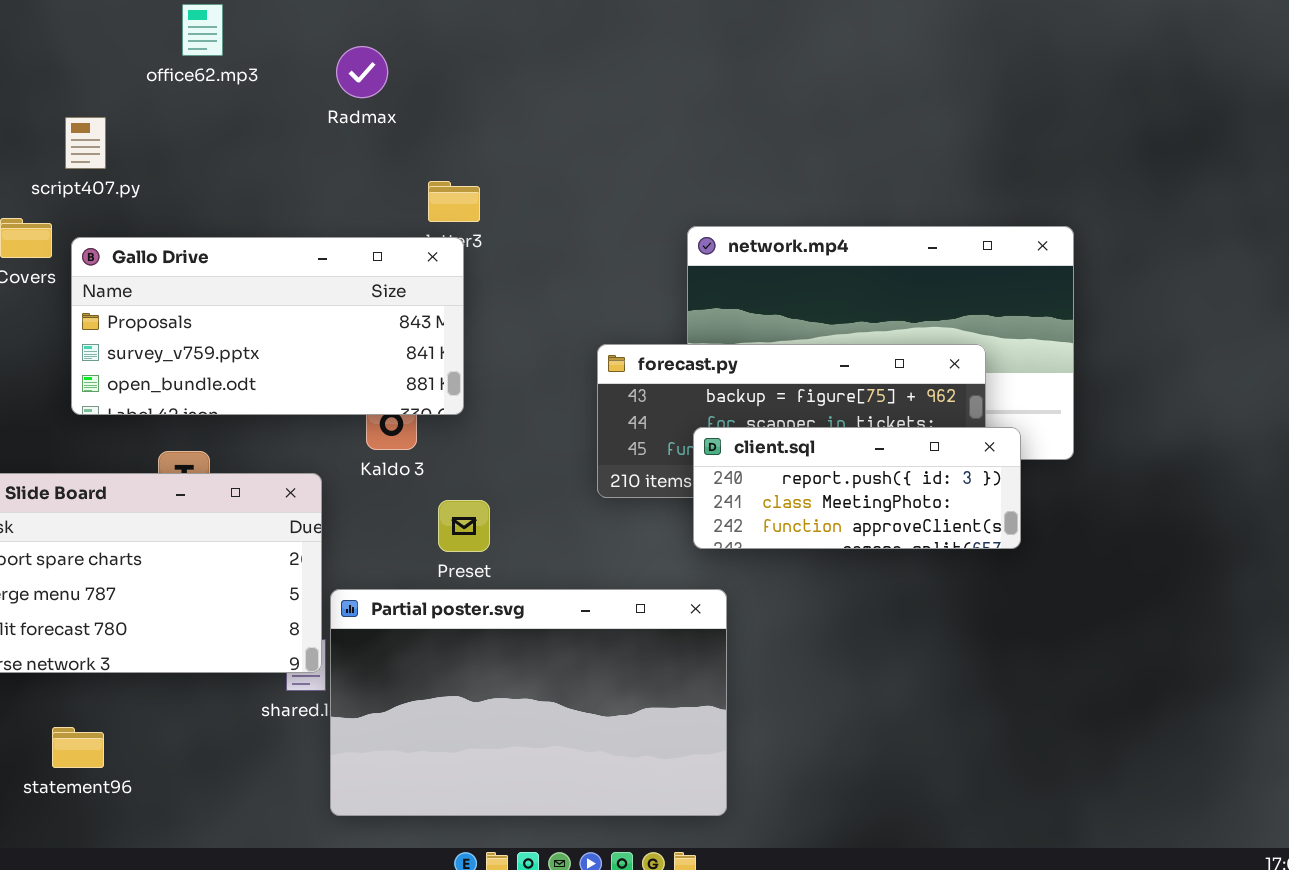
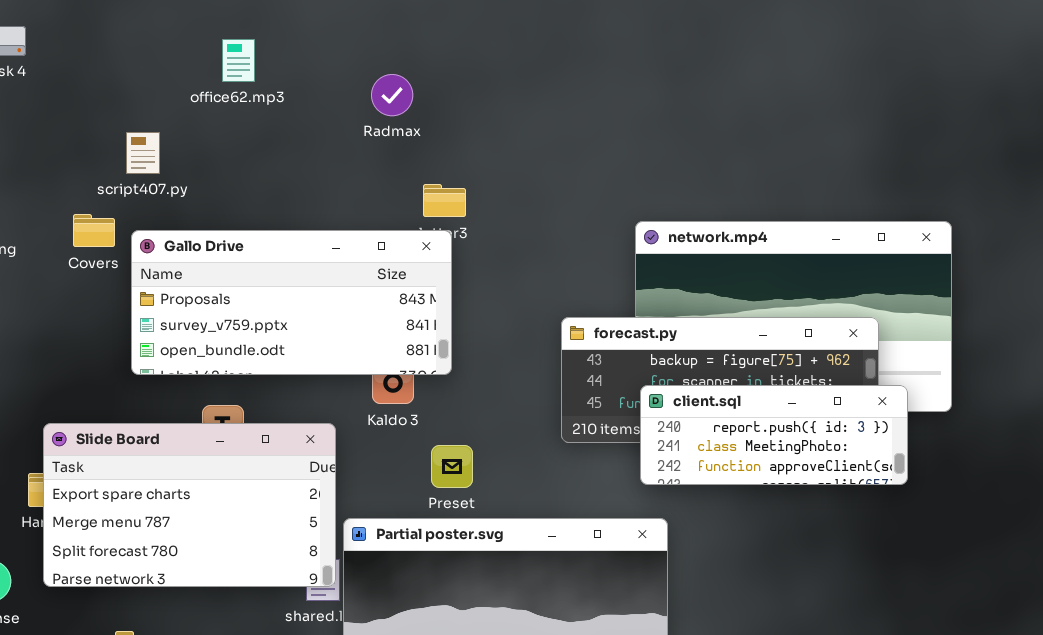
Radmax: [336,46,388,98] -> [371,74,413,116], moved

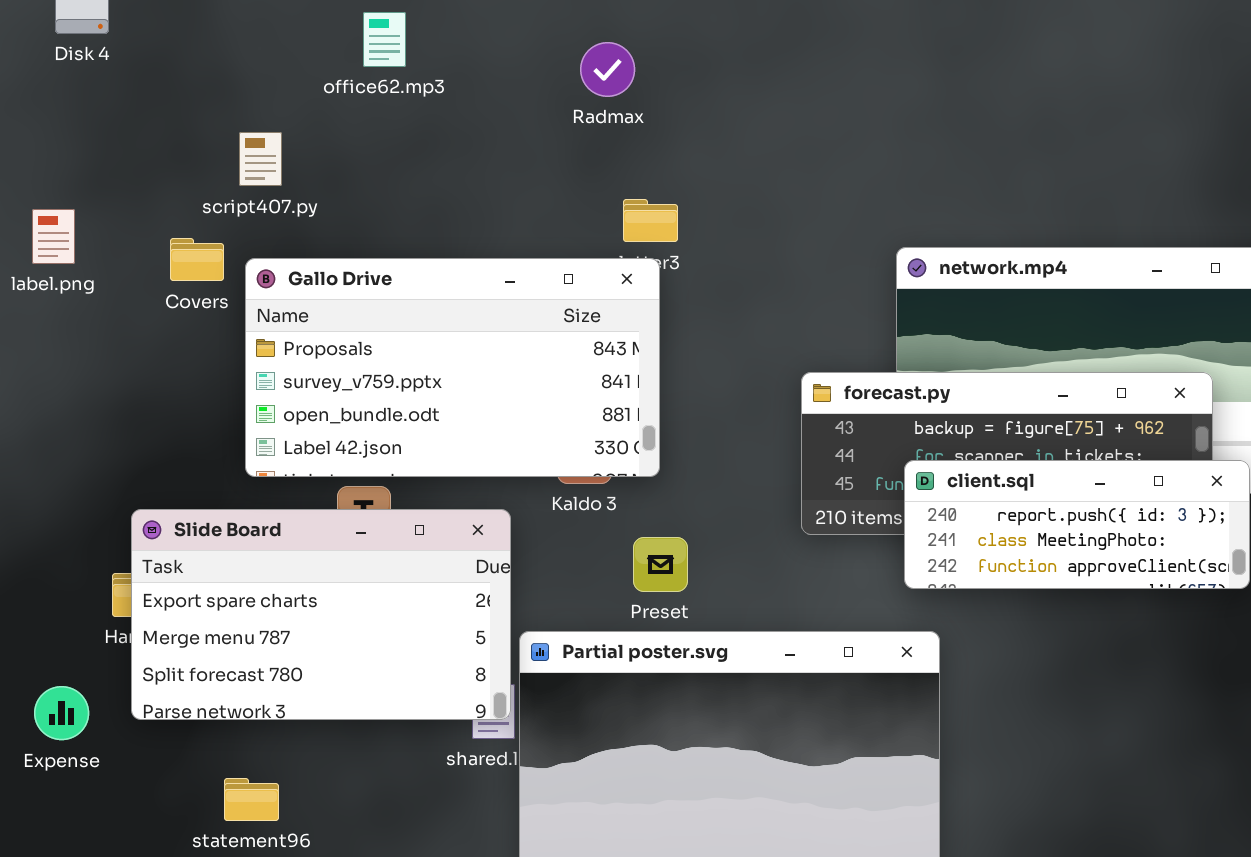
Radmax: [371,74,413,116] -> [580,42,635,97], moved
Gallo Drive: [131,230,452,375] -> [245,258,660,477], resized

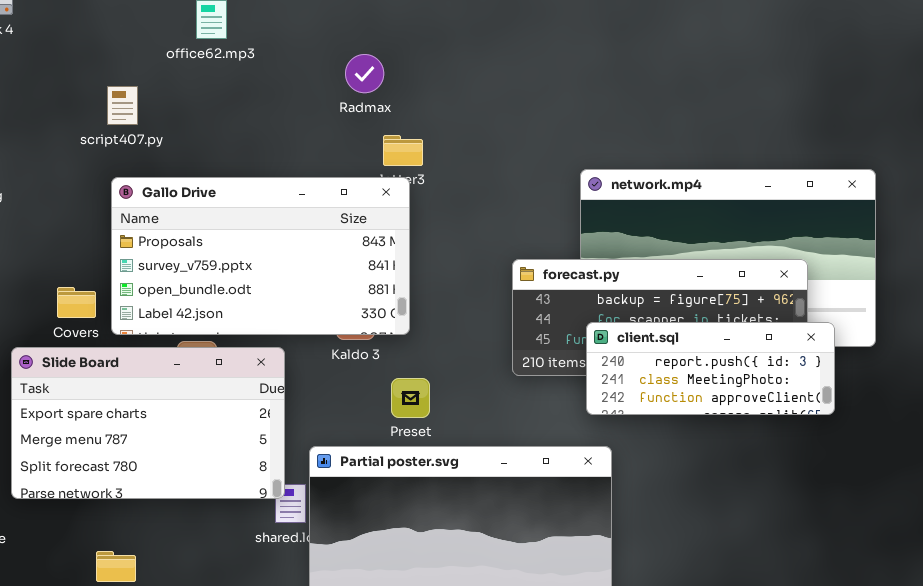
Radmax: [580,42,635,97] -> [345,54,384,93], moved
Covers: [170,238,224,281] -> [57,287,96,318], moved
Slide Board: [131,509,511,720] -> [11,347,285,499], moved

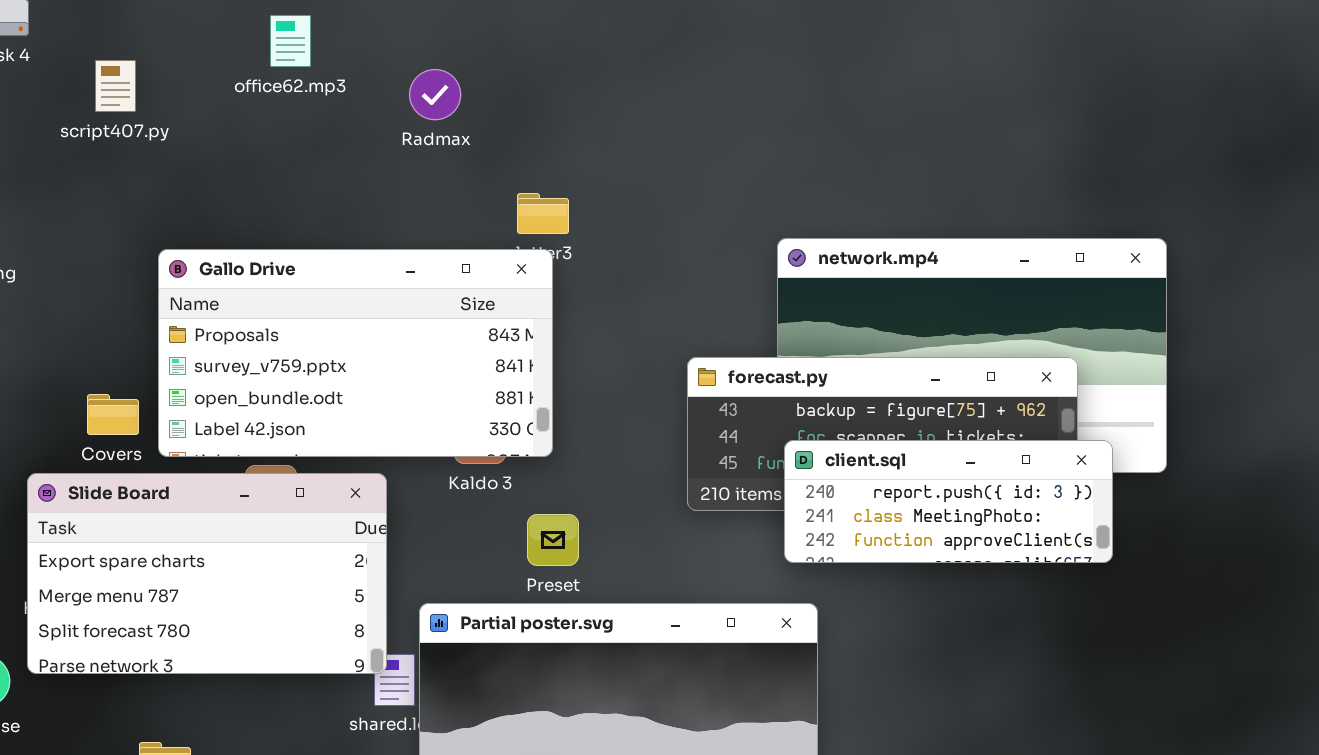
Radmax: [345,54,384,93] -> [409,69,461,120], moved
script407.py: [107,86,138,125] -> [95,60,136,112], moved

